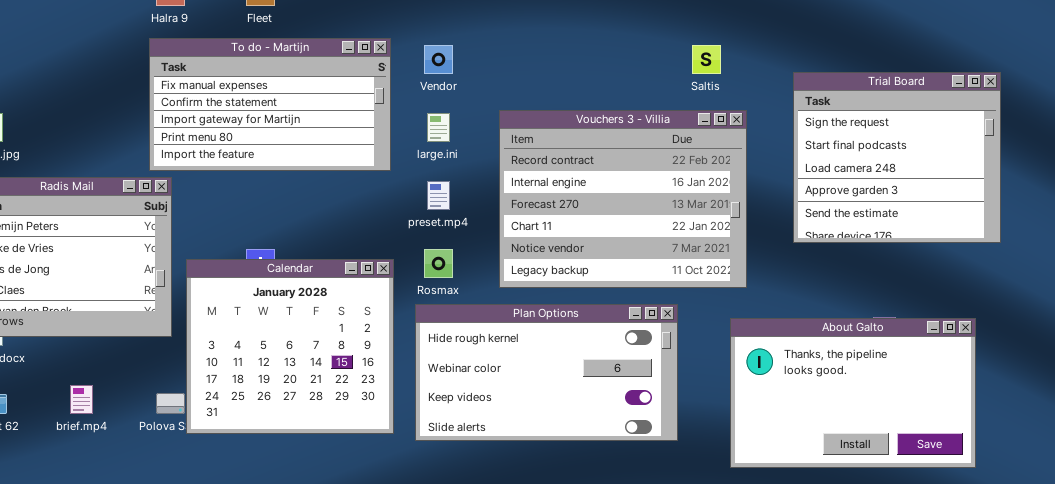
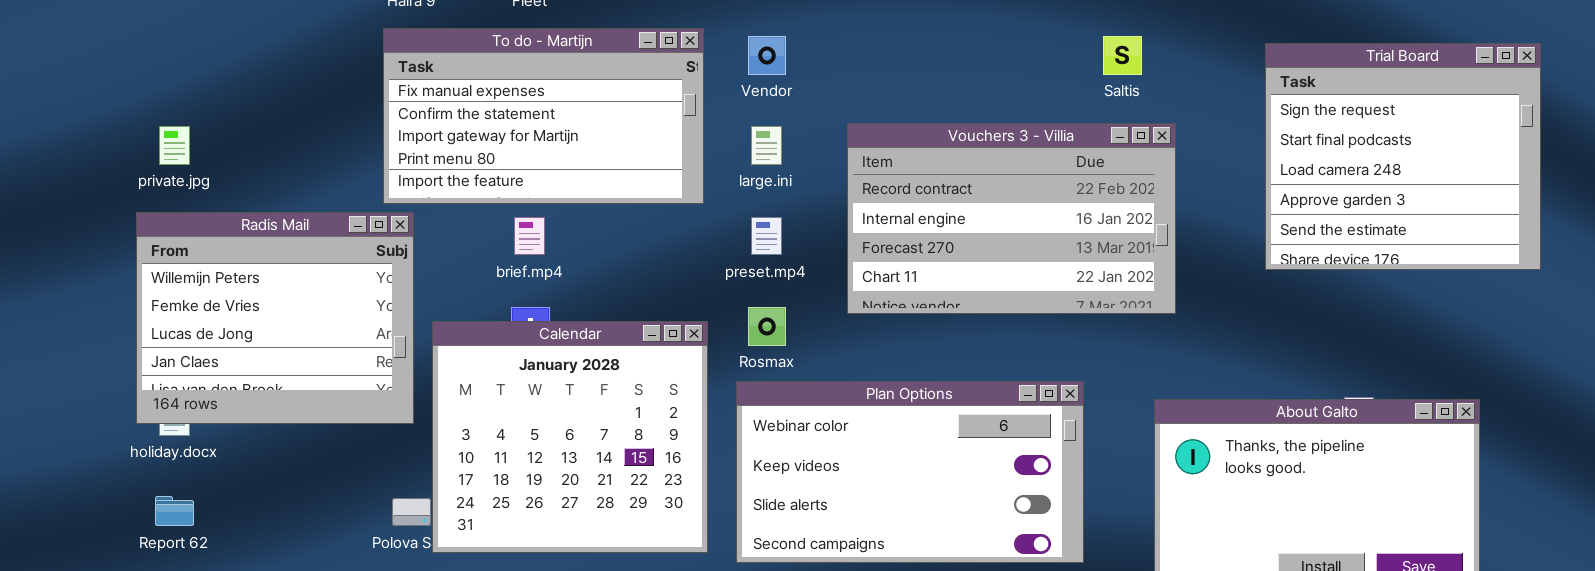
Trial Board: [793,72,1001,243] -> [1265,43,1541,270], moved
Vouchers 3 - Villia: [499,110,747,288] -> [847,123,1176,314], resized
Plan Options: [415,304,678,441] -> [736,381,1084,563], scrolled down 1 row
brief.mp4: [70,385,93,414] -> [514,217,545,255], moved

